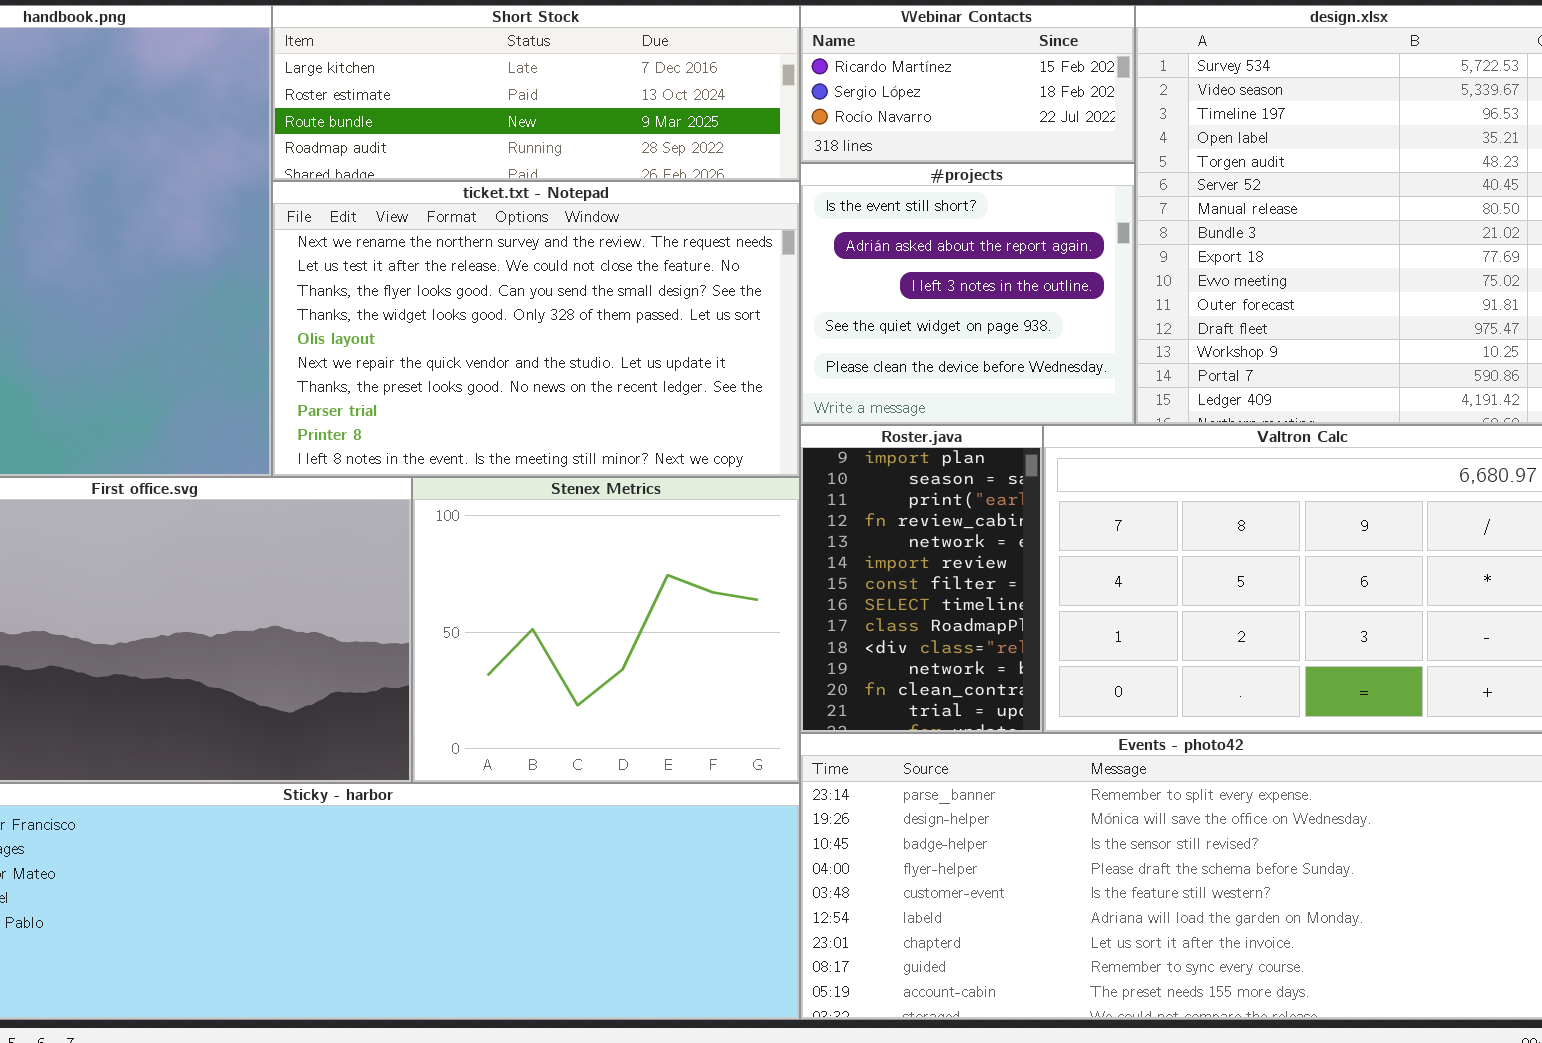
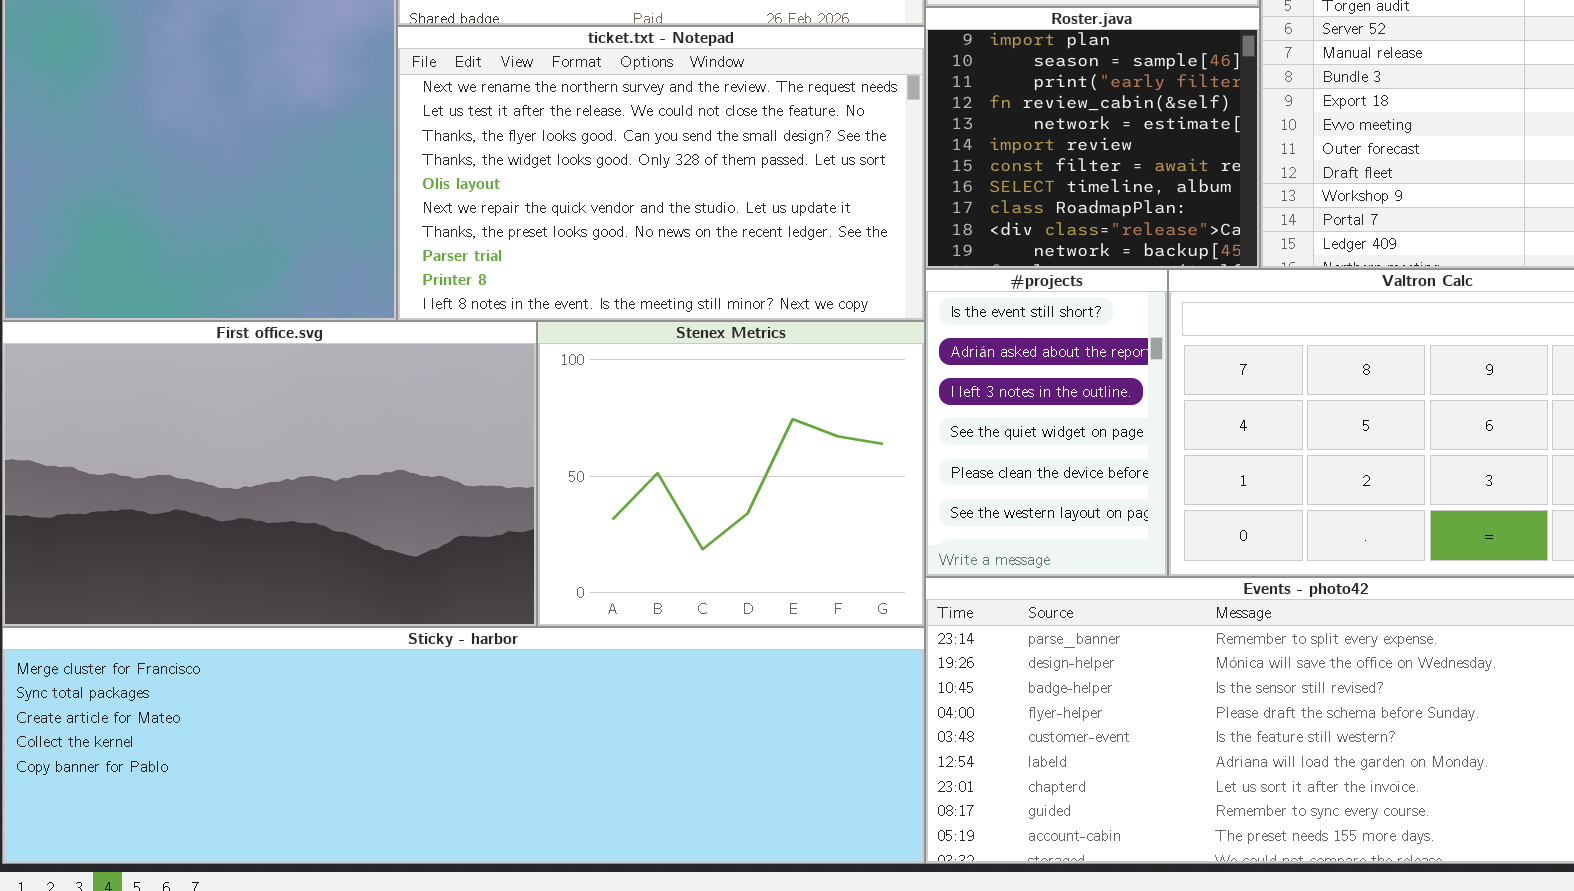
#projects: [800,163,1135,425] -> [925,269,1168,577], moved, resized
Roster.java: [800,425,1043,733] -> [925,7,1260,269], moved, resized

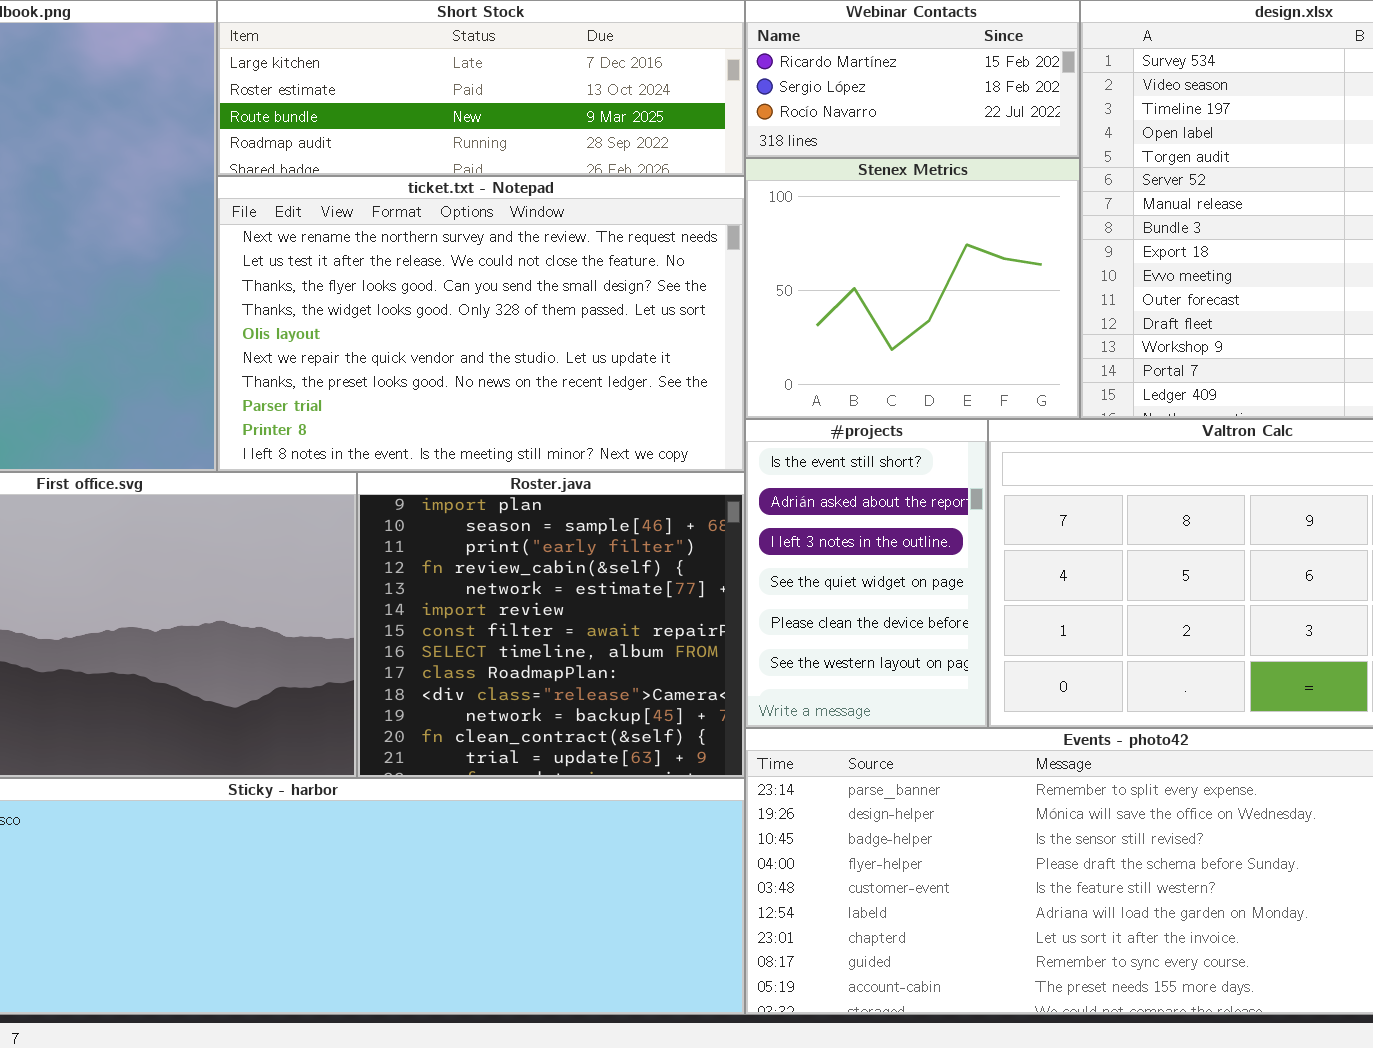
Roster.java: [925,7,1260,269] -> [357,472,745,778], moved, resized
Stenex Metrics: [537,321,925,627] -> [745,158,1080,419], moved, resized

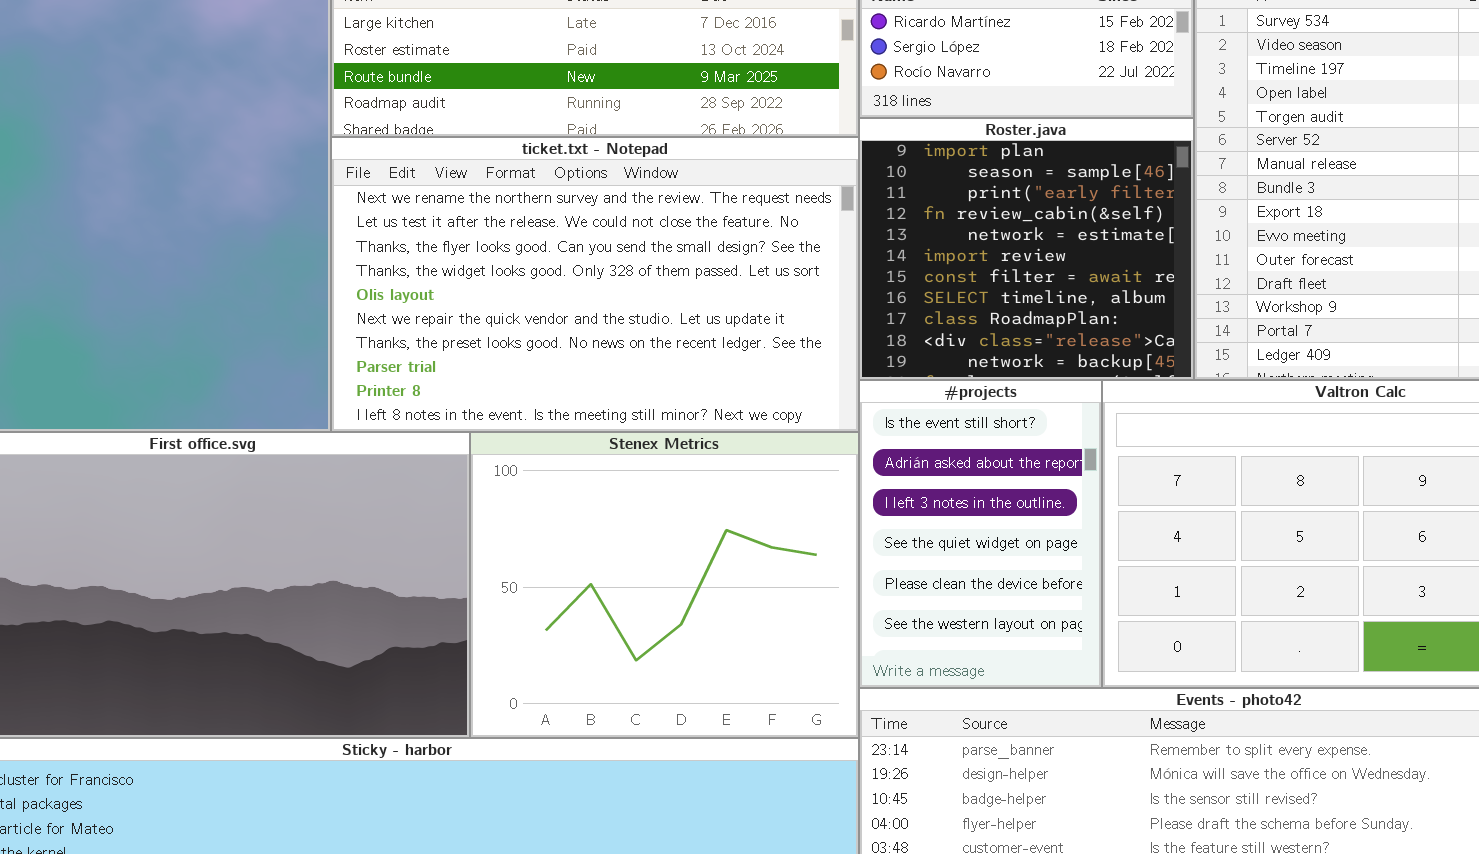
Stenex Metrics: [745,158,1080,419] -> [470,432,859,738], moved, resized
Roster.java: [357,472,745,778] -> [859,118,1194,380], moved, resized

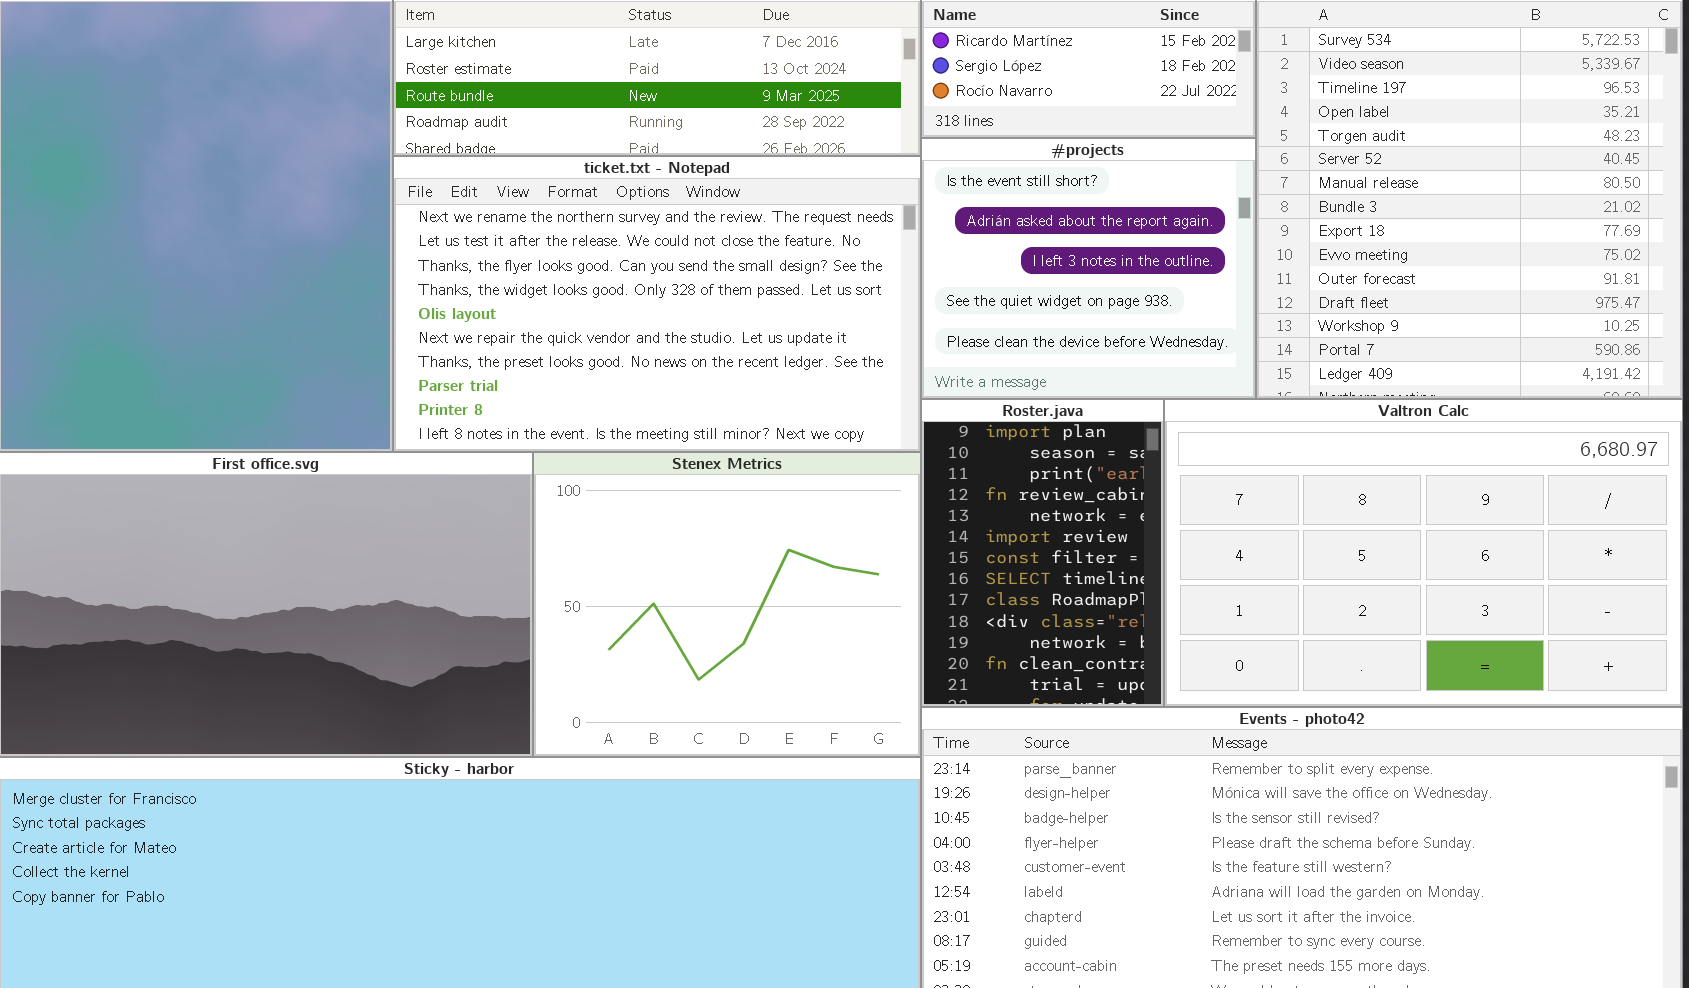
Roster.java: [859,118,1194,380] -> [921,399,1164,707], moved, resized
#projects: [859,380,1102,688] -> [921,138,1256,399], moved, resized

